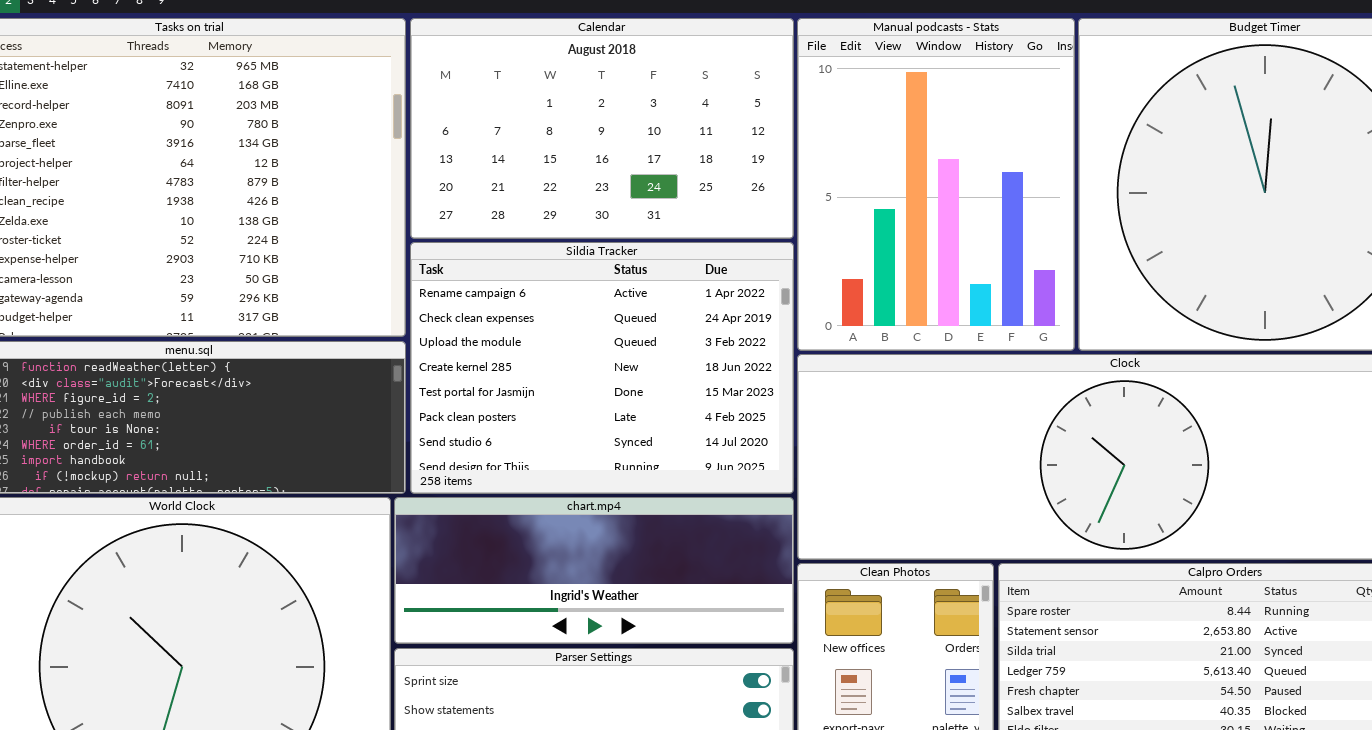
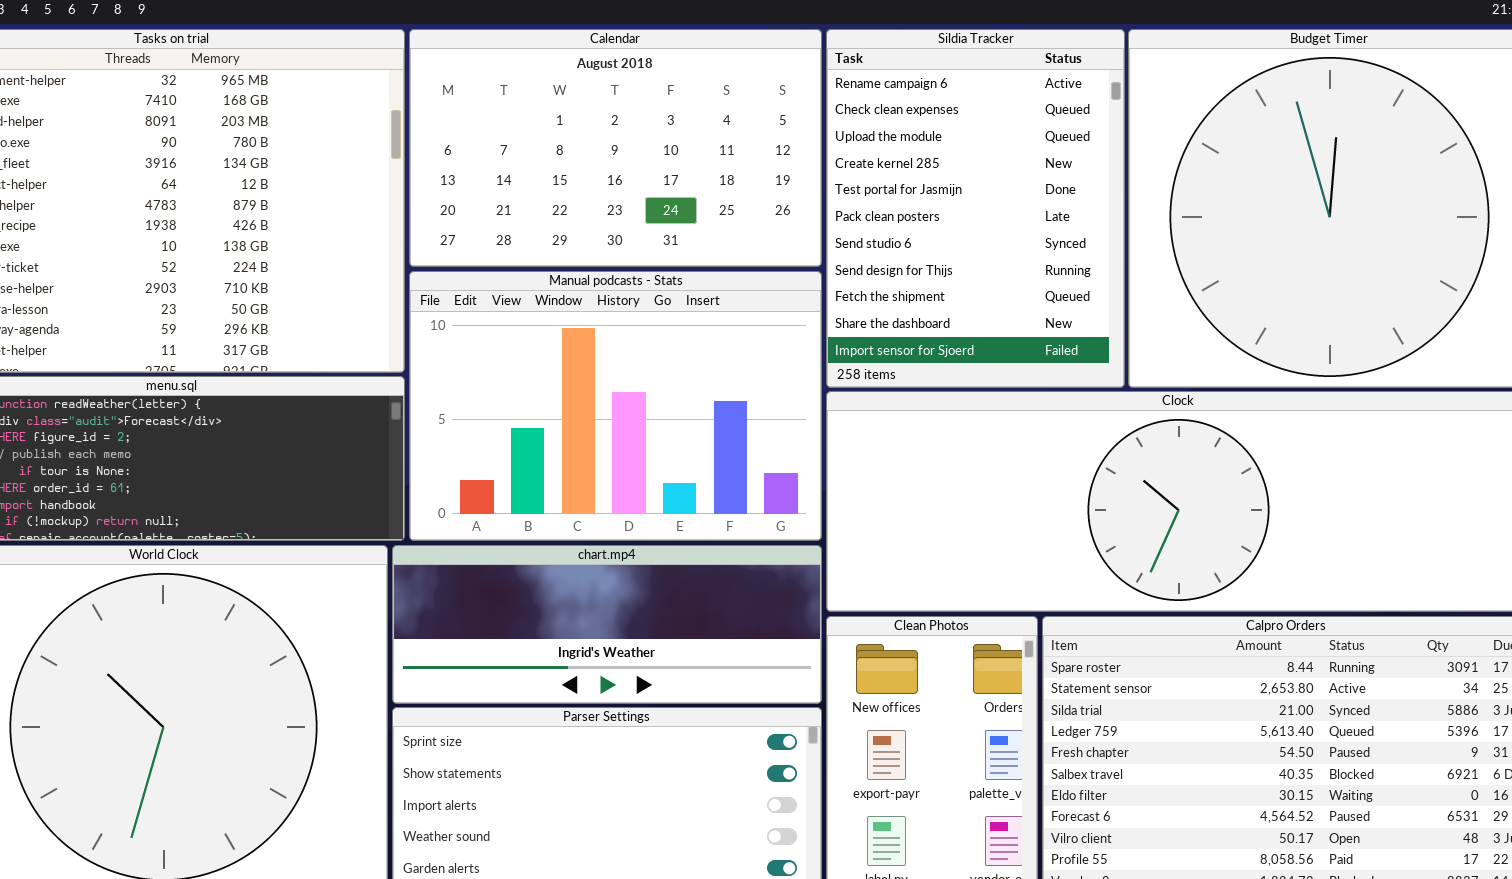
Manual podcasts - Stats: [797,18,1075,351] -> [409,271,822,541], moved, resized
Sildia Tracker: [410,242,794,494] -> [826,29,1125,388], moved, resized

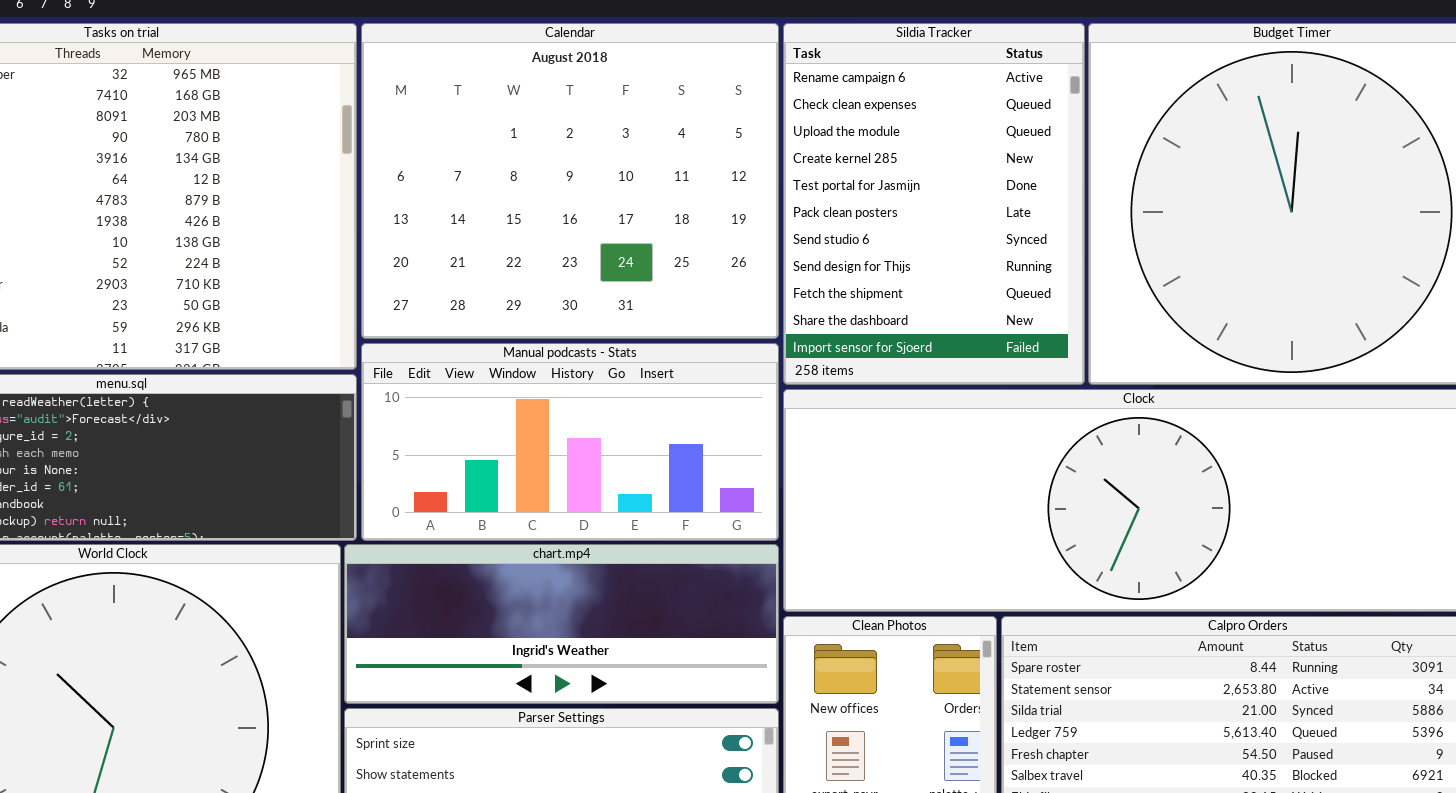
Calendar: [409,29,822,267] -> [361,23,779,339], resized
Manual podcasts - Stats: [409,271,822,541] -> [361,343,779,541], resized

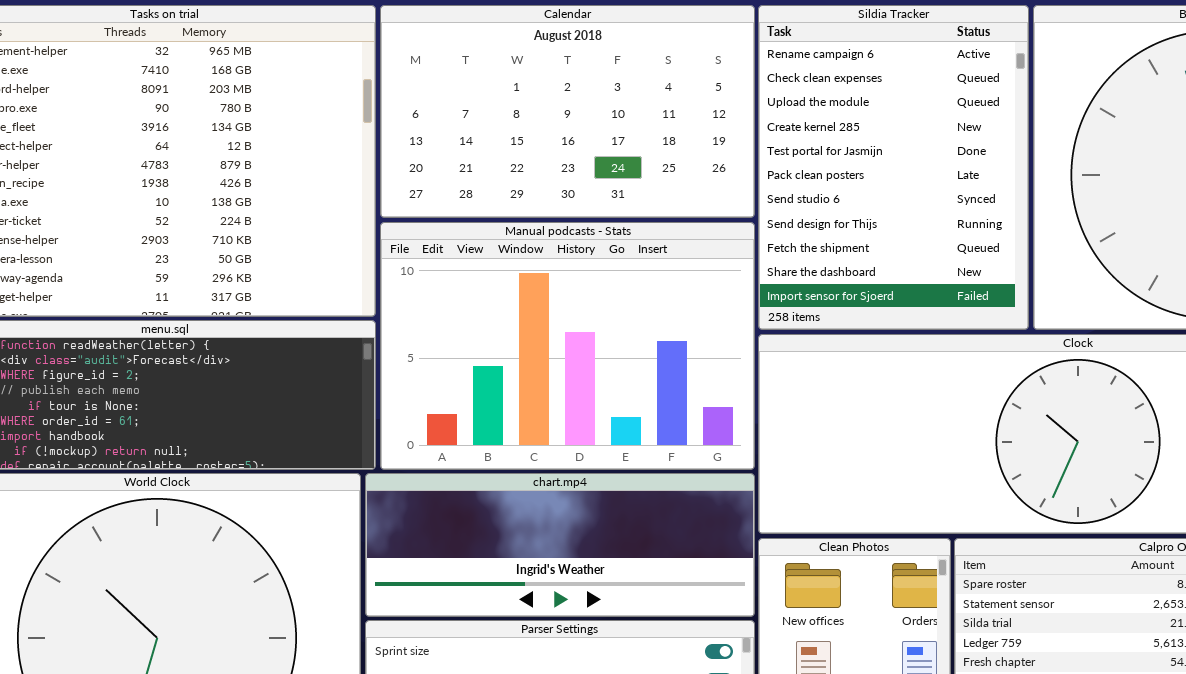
Calendar: [361,23,779,339] -> [380,5,755,218], resized
Manual podcasts - Stats: [361,343,779,541] -> [380,222,755,470], resized

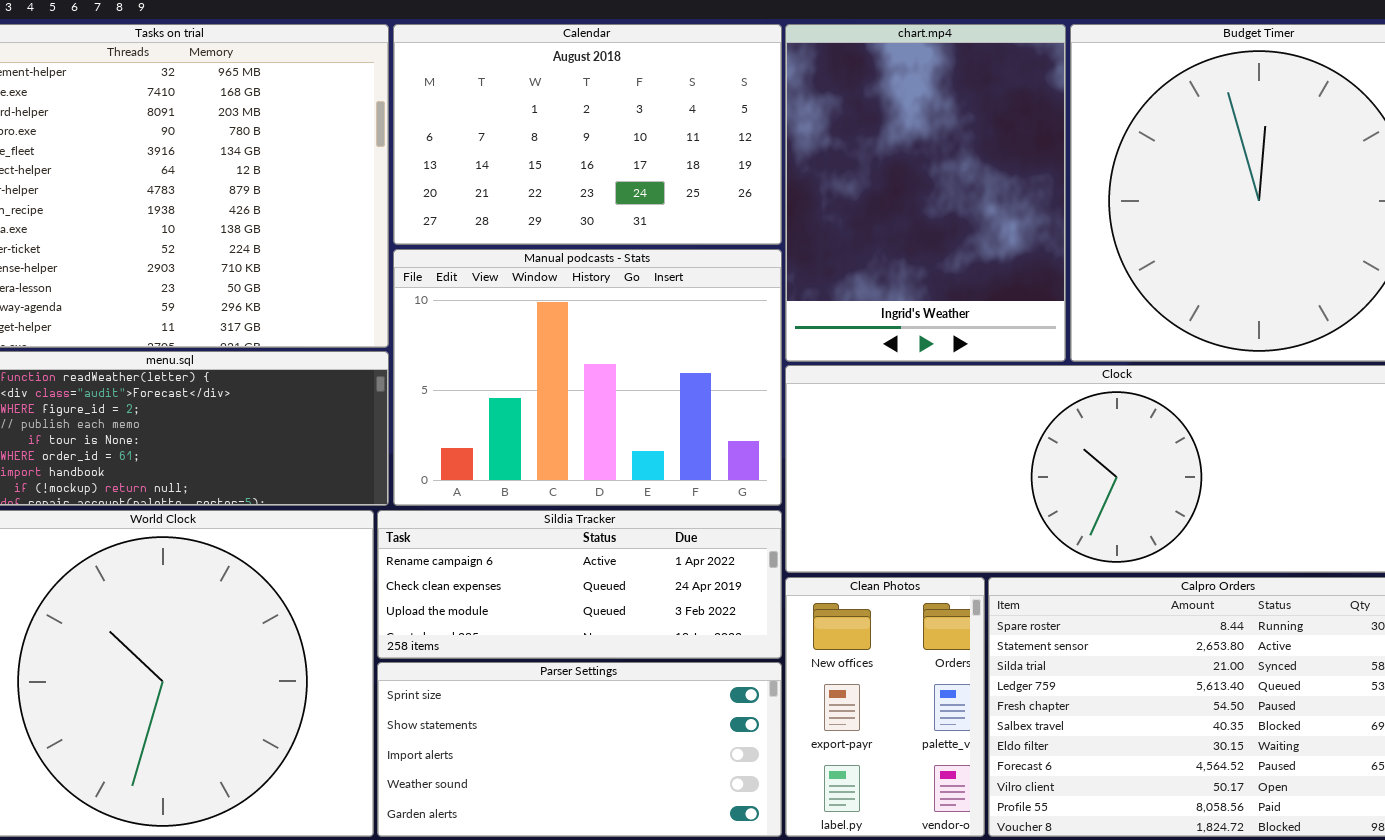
Sildia Tracker: [758,5,1029,330] -> [377,510,782,659], moved, resized
chart.mp4: [365,473,755,617] -> [785,24,1066,362], moved, resized

